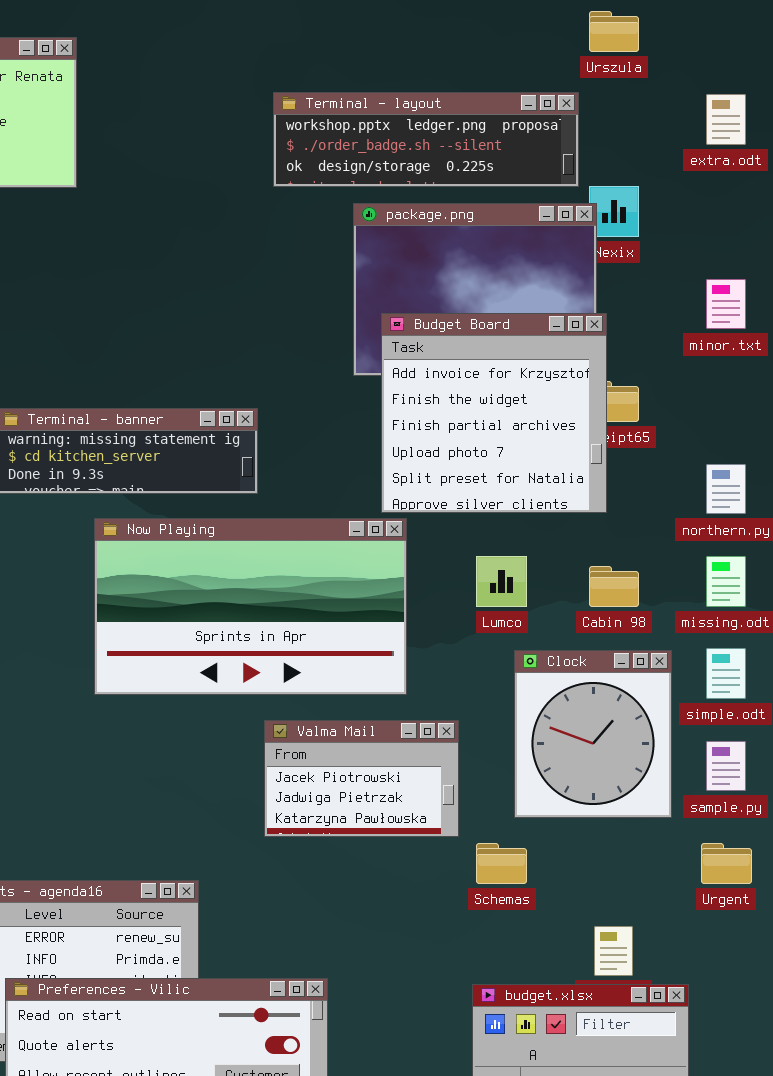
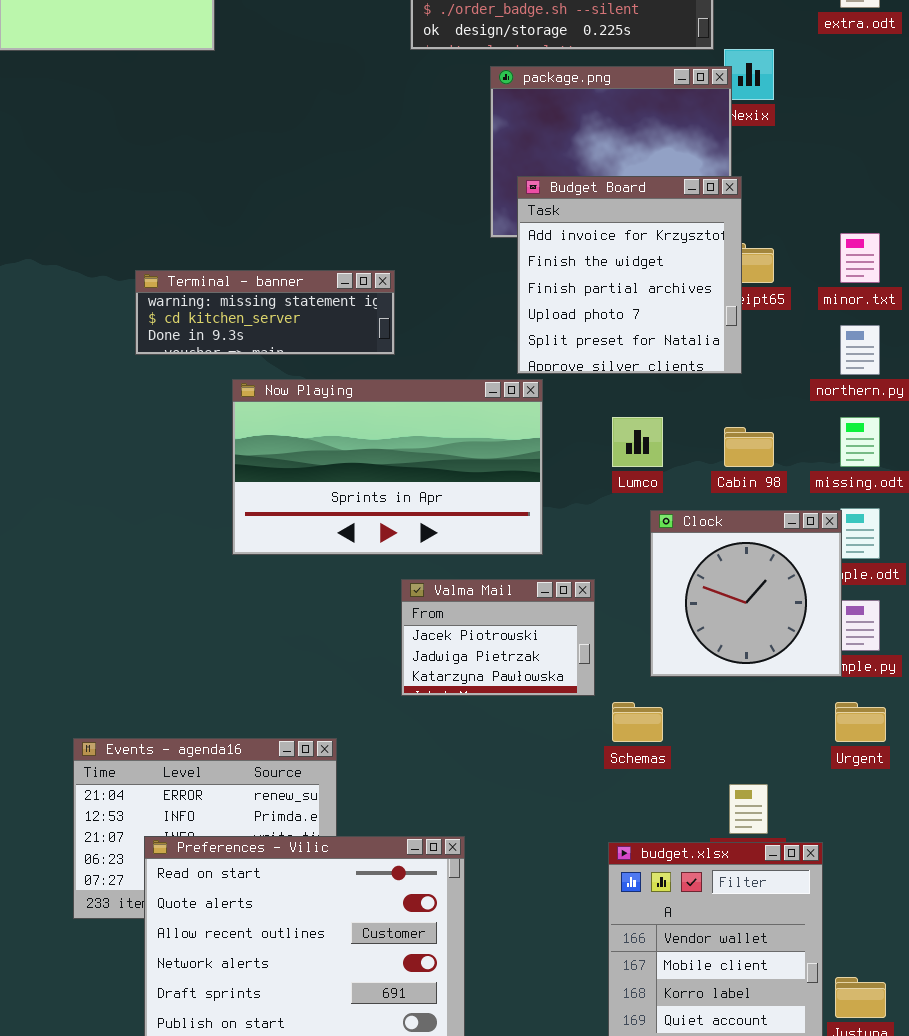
minor.txt: [706,279,746,329] -> [840,233,880,283], moved
Clock: [514,650,672,818] -> [650,510,842,677], resized

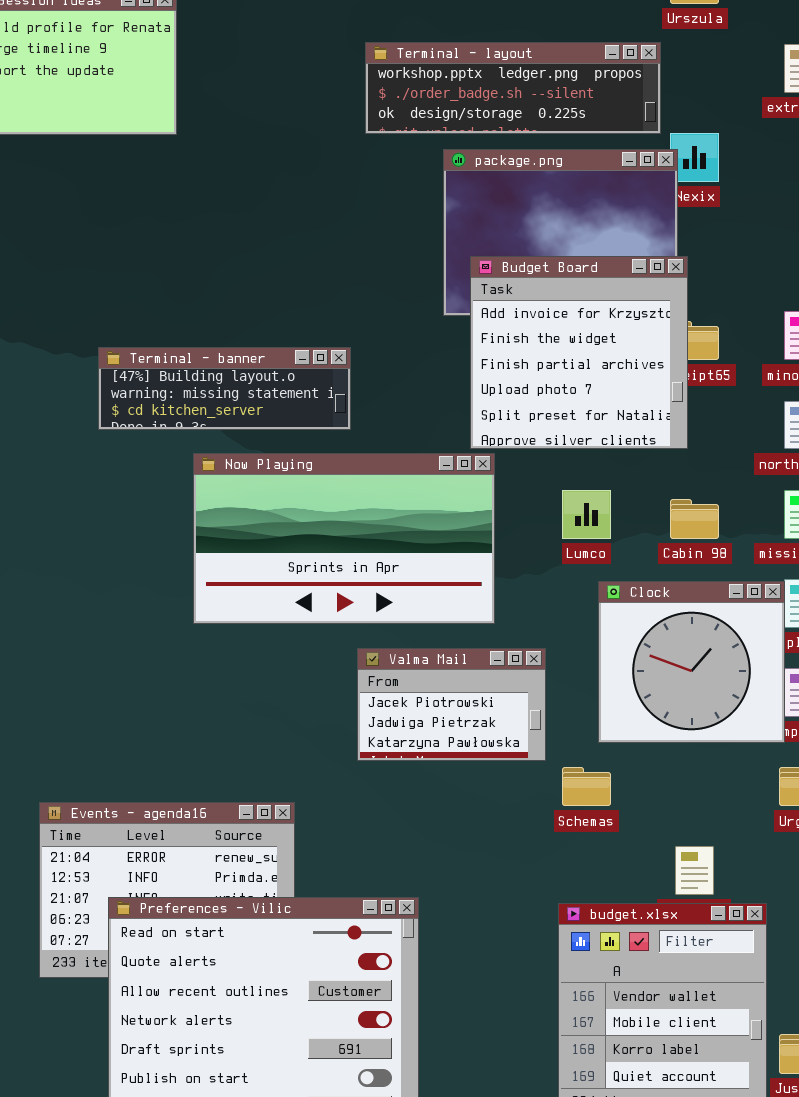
Terminal - banner: [135,270,395,355] -> [98,347,351,430], scrolled up 1 row

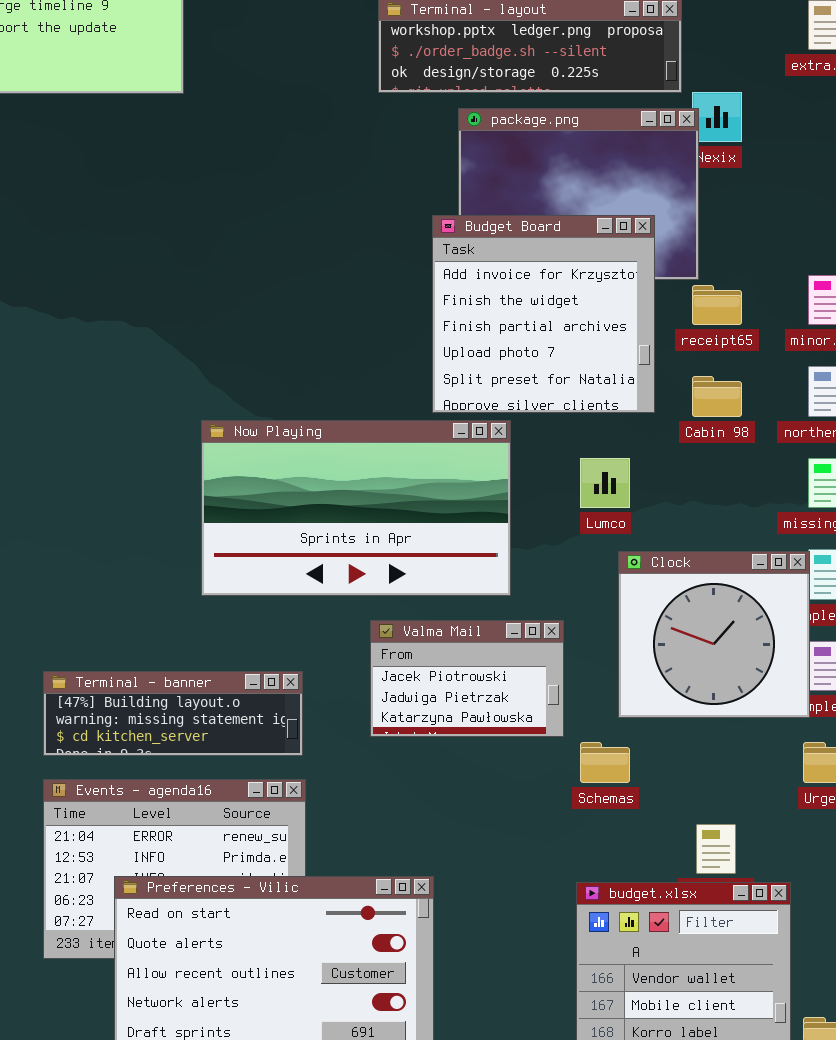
Budget Board: [470,256,688,449] -> [432,215,655,413], moved
Terminal - banner: [98,347,351,430] -> [43,671,303,756], moved
Cabin 98: [670,499,719,539] -> [692,376,742,417], moved

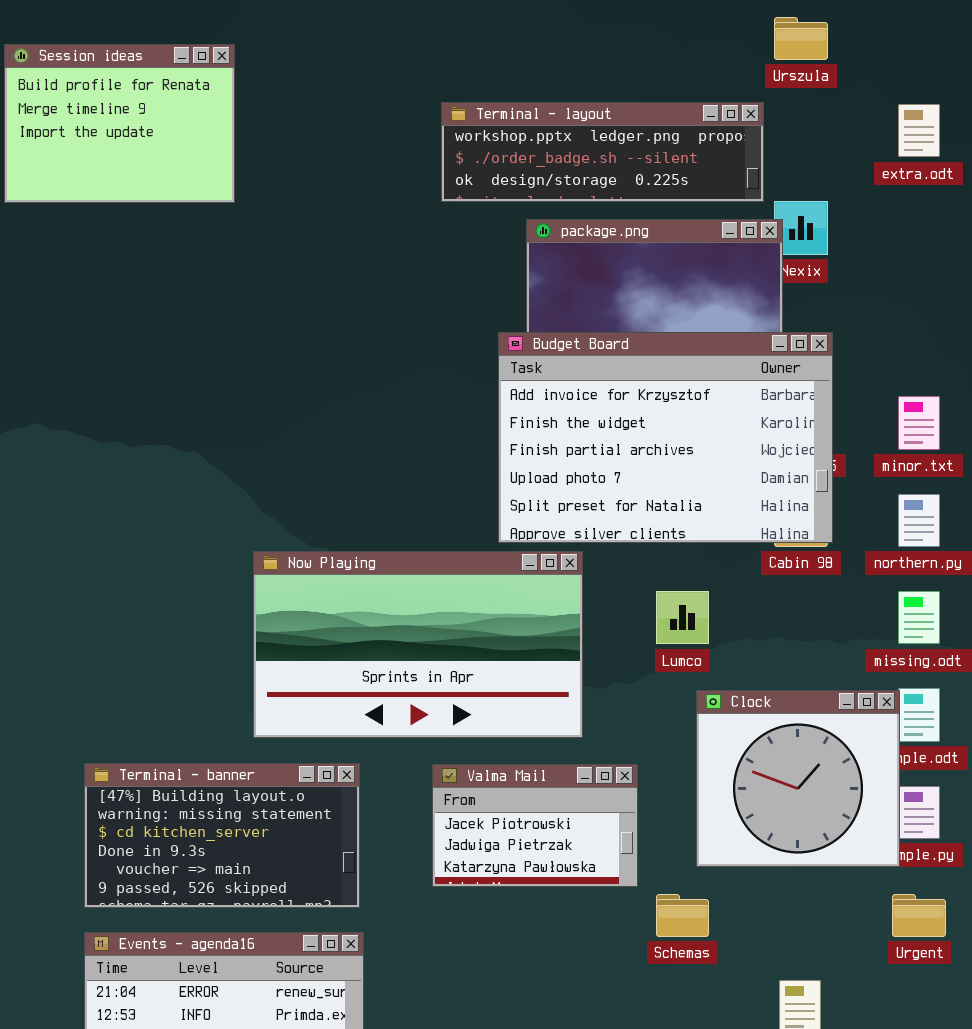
Budget Board: [432,215,655,413] -> [498,332,833,543], resized
Terminal - banner: [43,671,303,756] -> [84,763,360,908], resized

